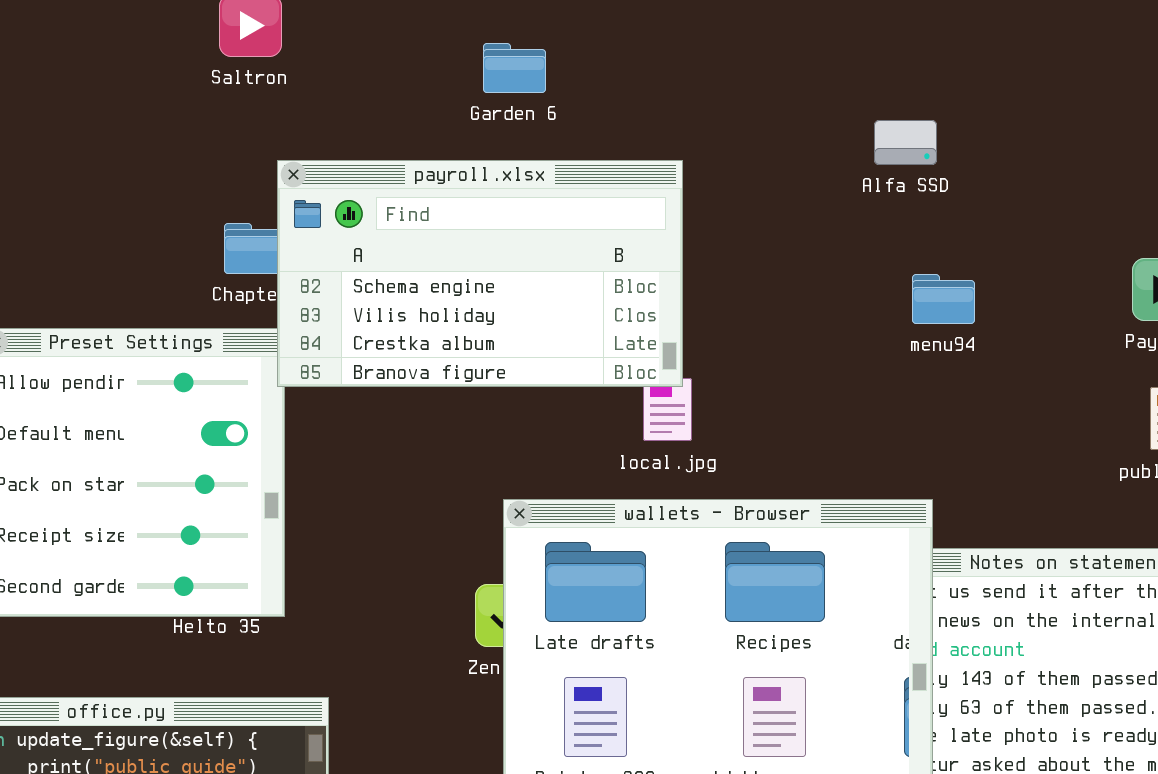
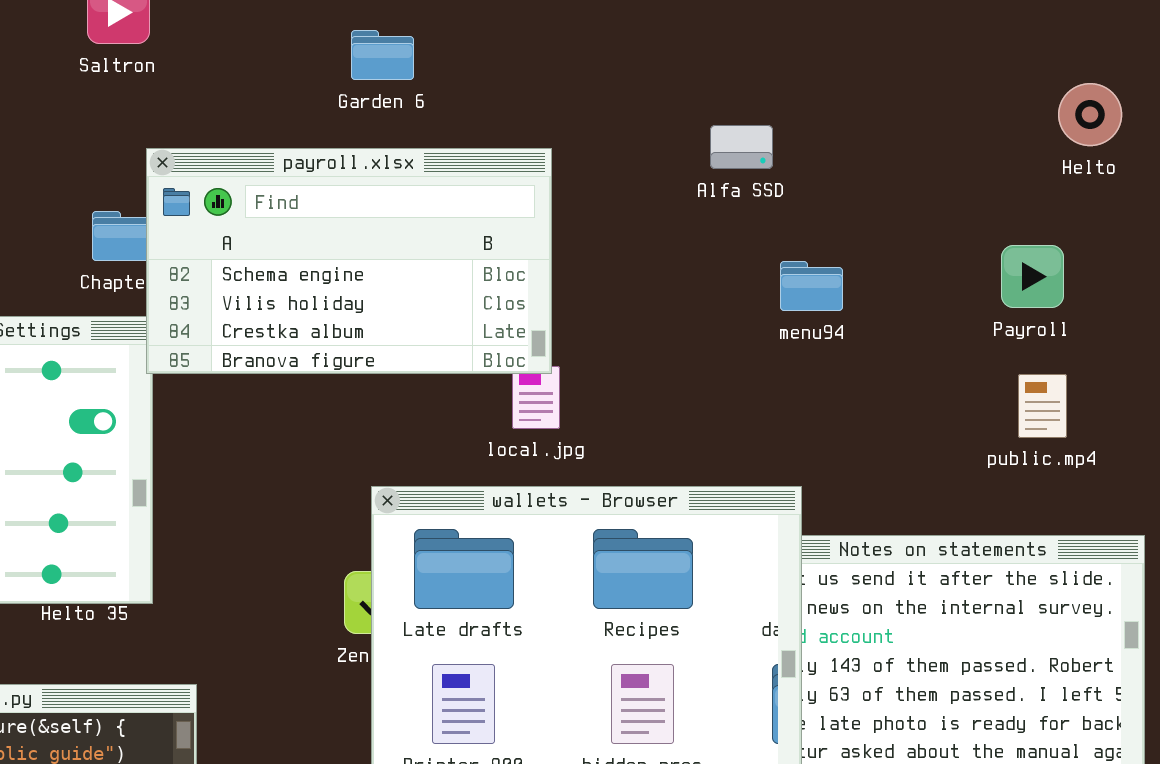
Alfa SSD: [874,120,937,165] -> [710,125,773,169], moved

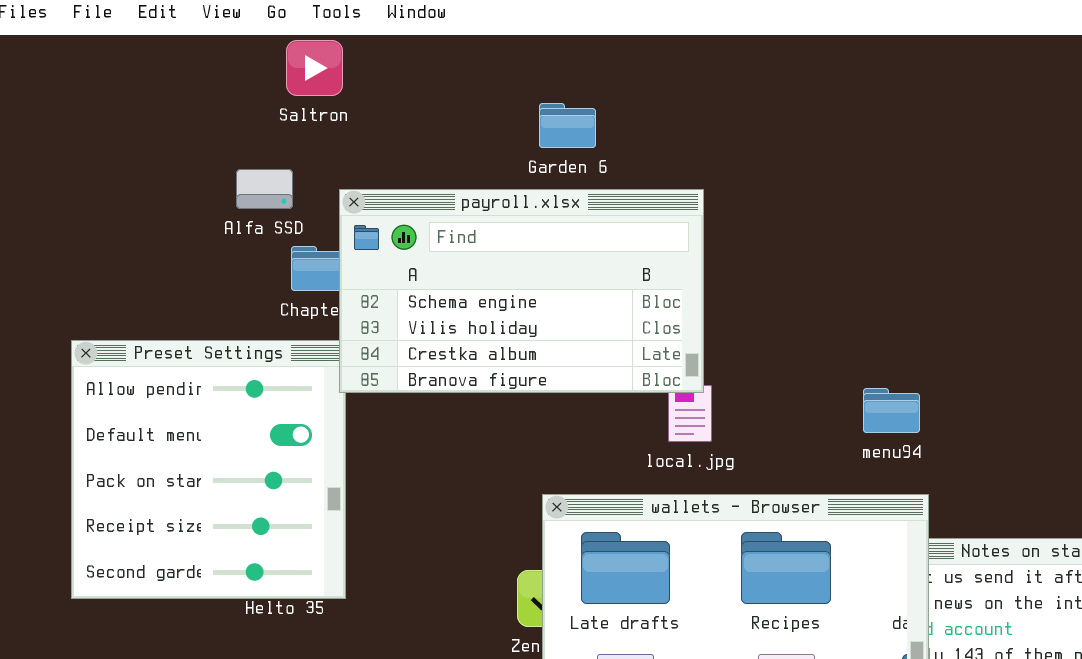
Garden 6: [351,30,414,80] -> [539,103,596,148], moved
Alfa SSD: [710,125,773,169] -> [236,169,293,209], moved
menu94: [780,261,843,311] -> [863,388,920,433], moved

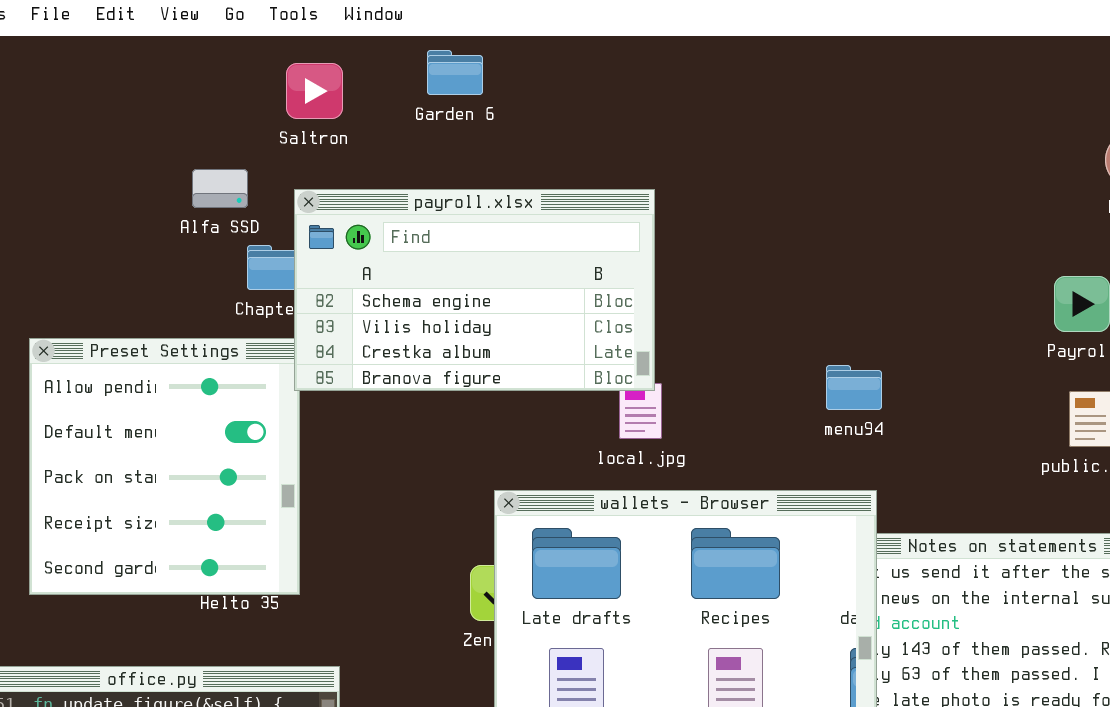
Saltron: [286,40,343,96] -> [286,63,343,119], moved
Garden 6: [539,103,596,148] -> [427,50,483,95], moved
menu94: [863,388,920,433] -> [826,365,882,410], moved

